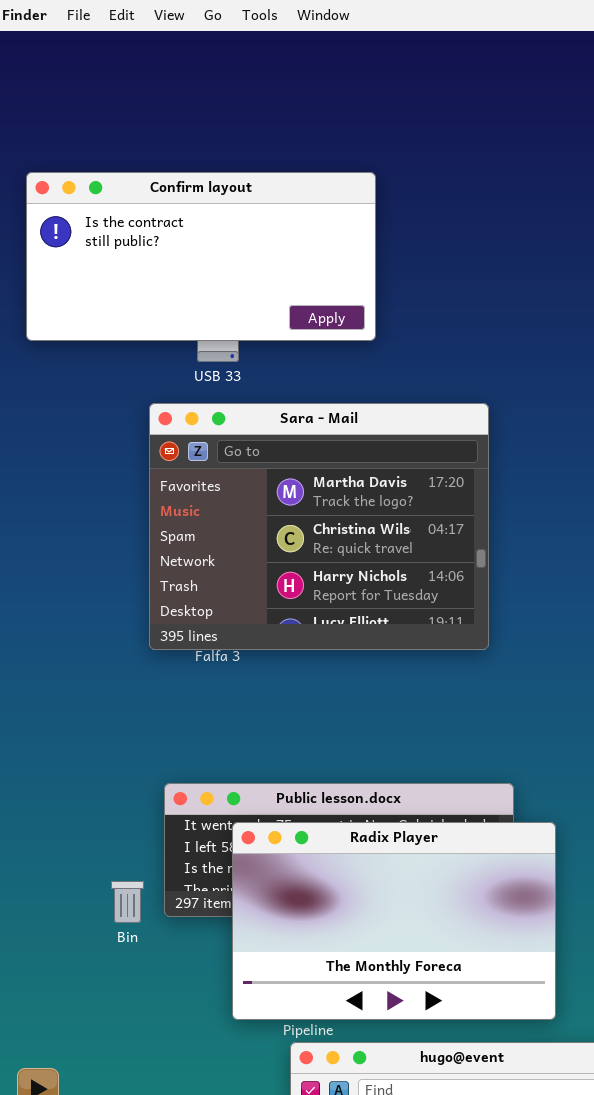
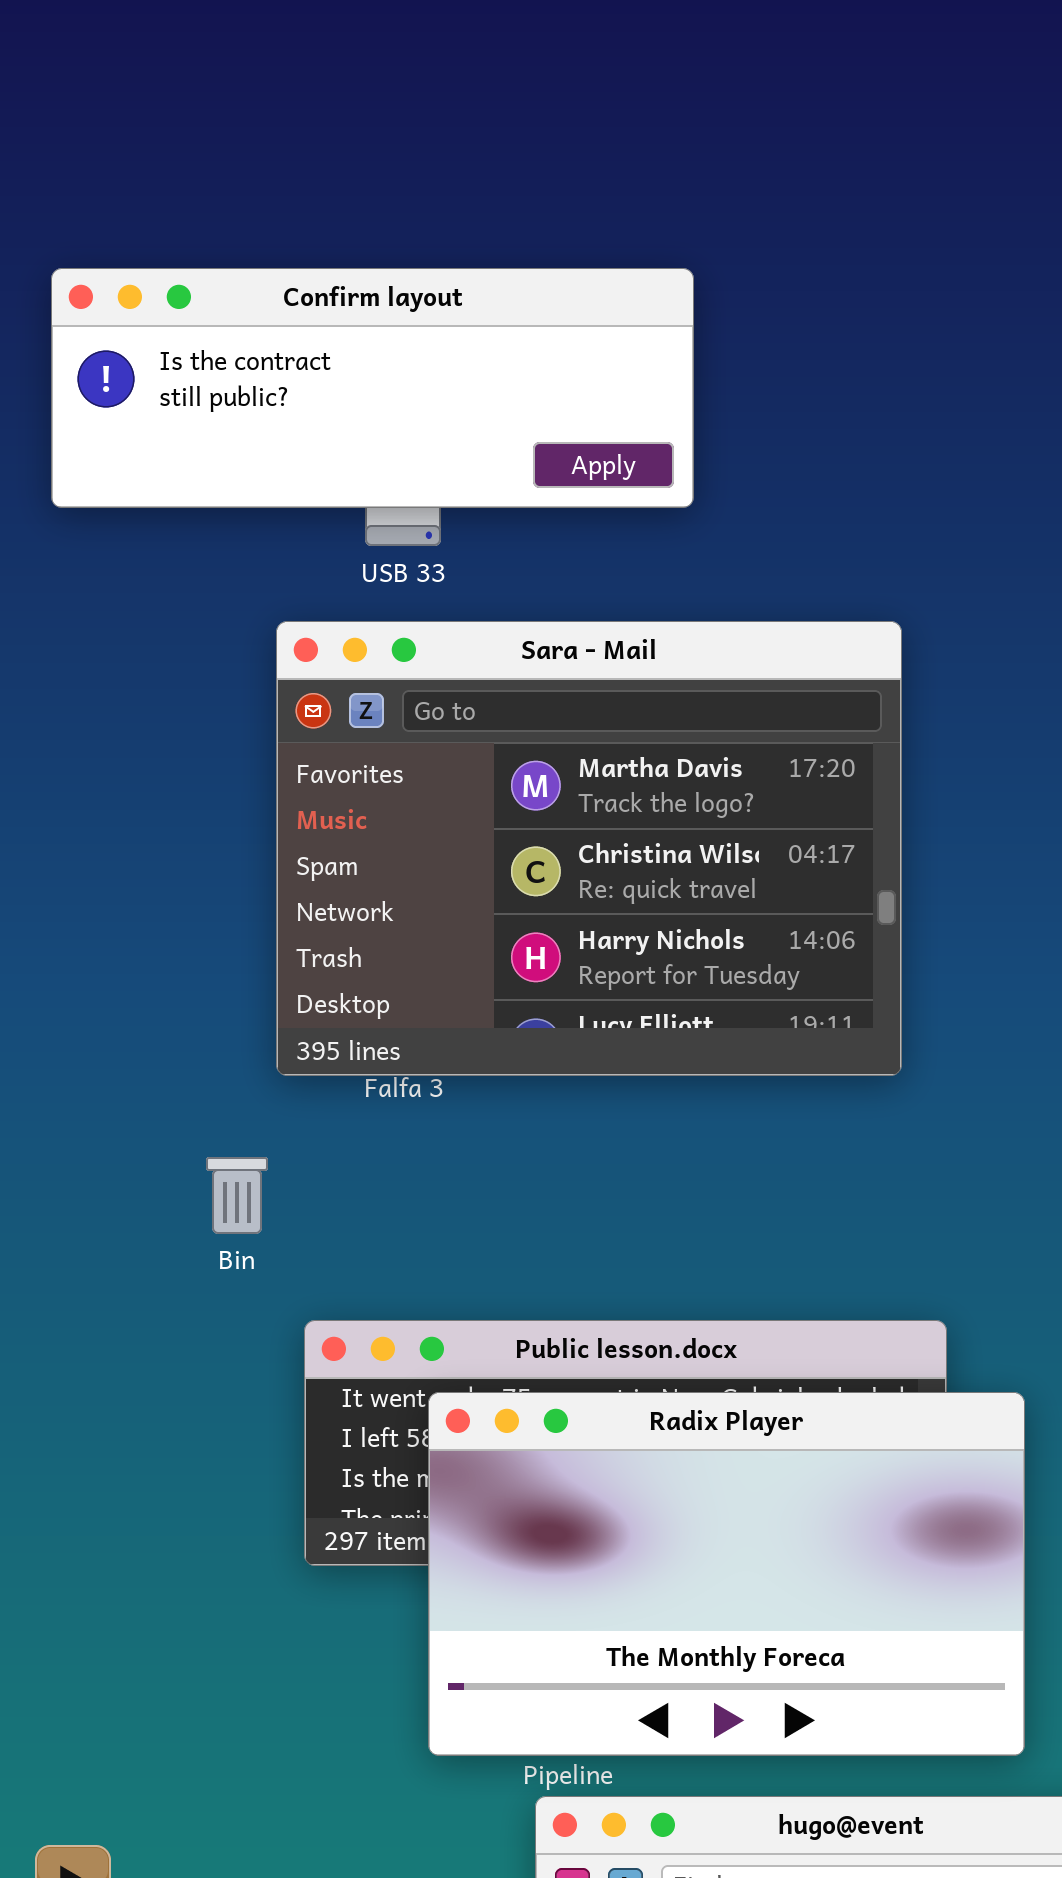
Confirm layout: [26,172,376,341] -> [51,268,694,508], resized
Bin: [111,881,144,923] -> [206,1157,268,1234], moved

